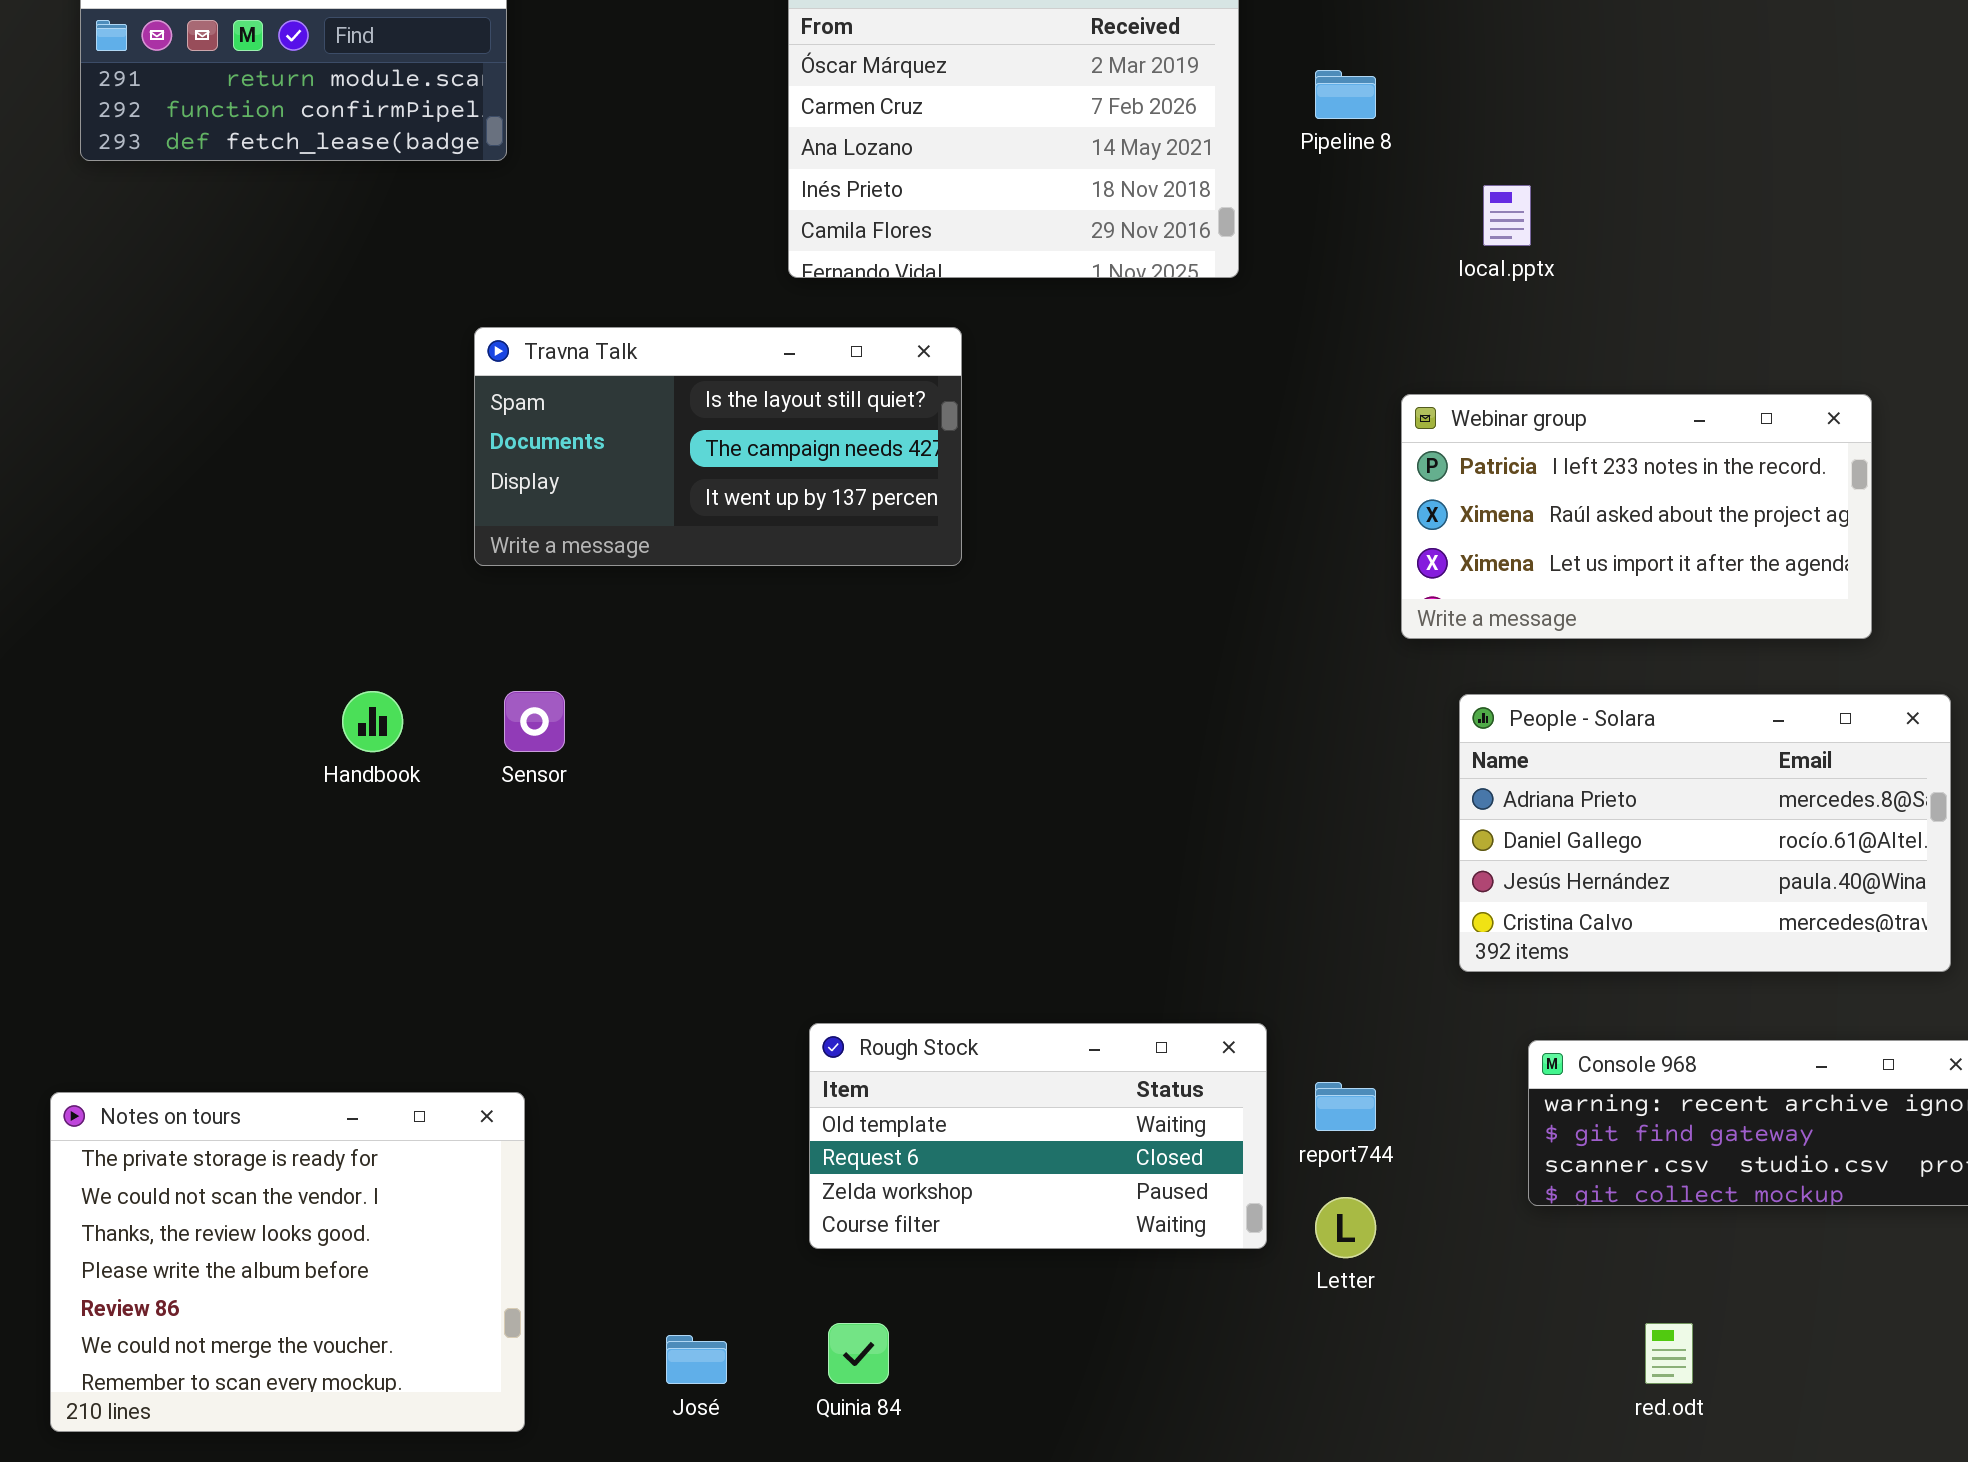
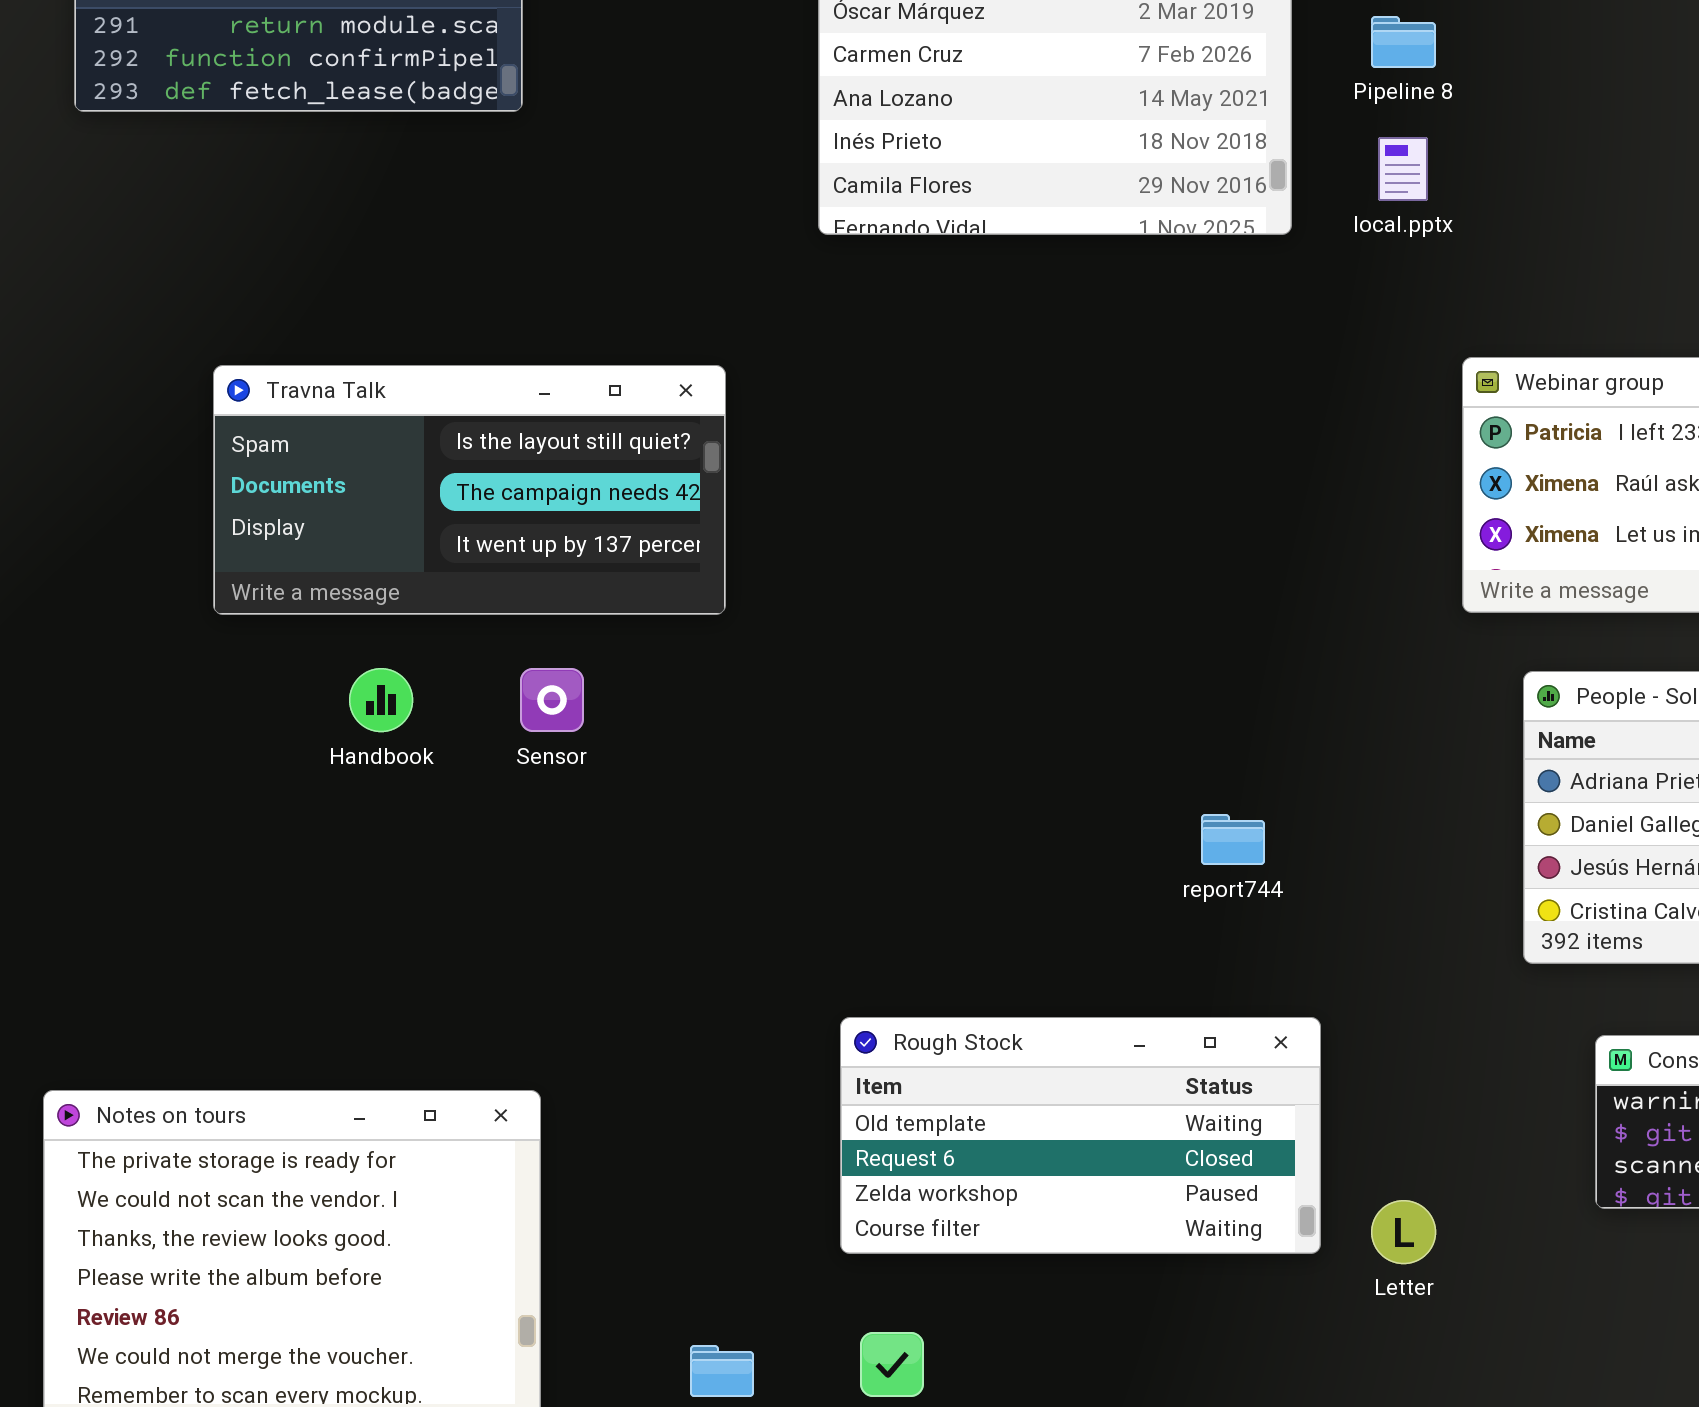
local.pptx: [1483,185,1531,246] -> [1378,137,1428,201], moved
Travna Talk: [474,327,962,566] -> [213,365,726,615], moved
report744: [1315,1082,1376,1131] -> [1201,814,1265,865], moved

